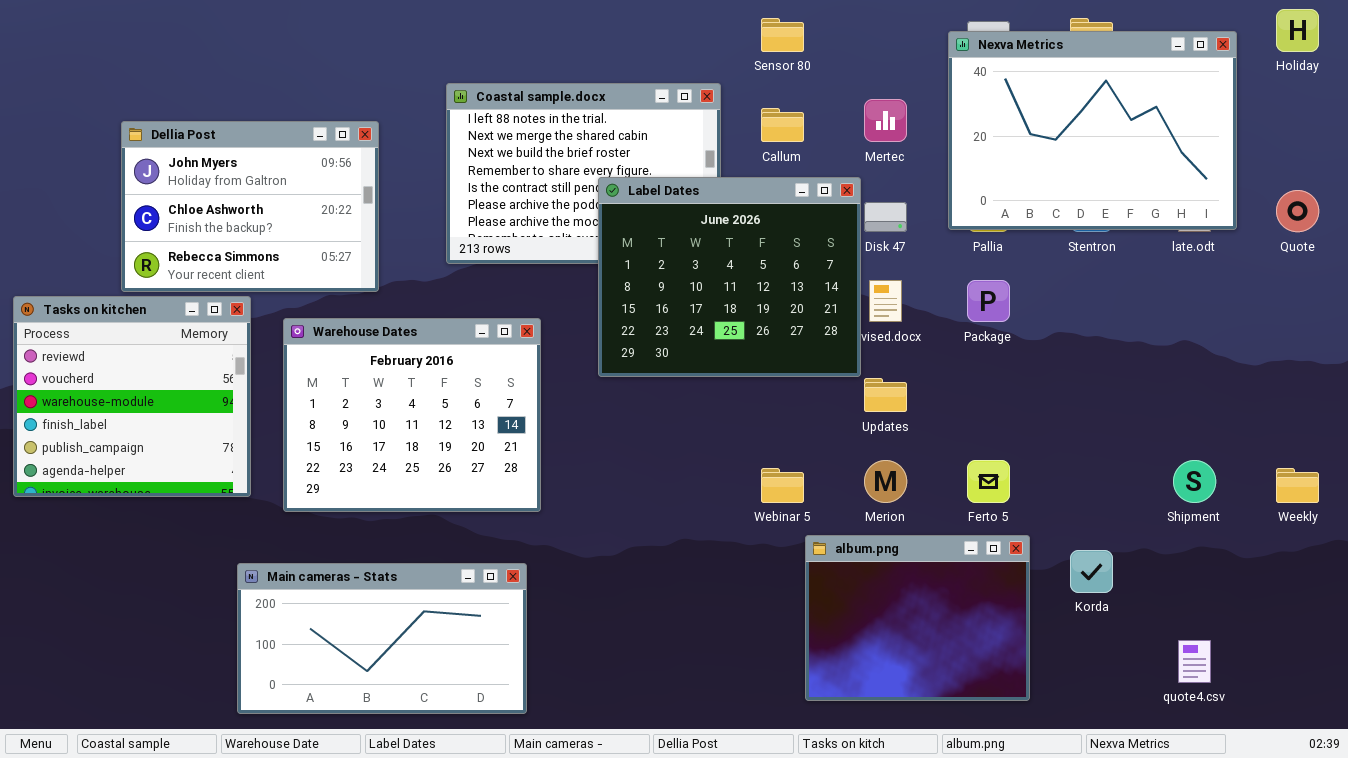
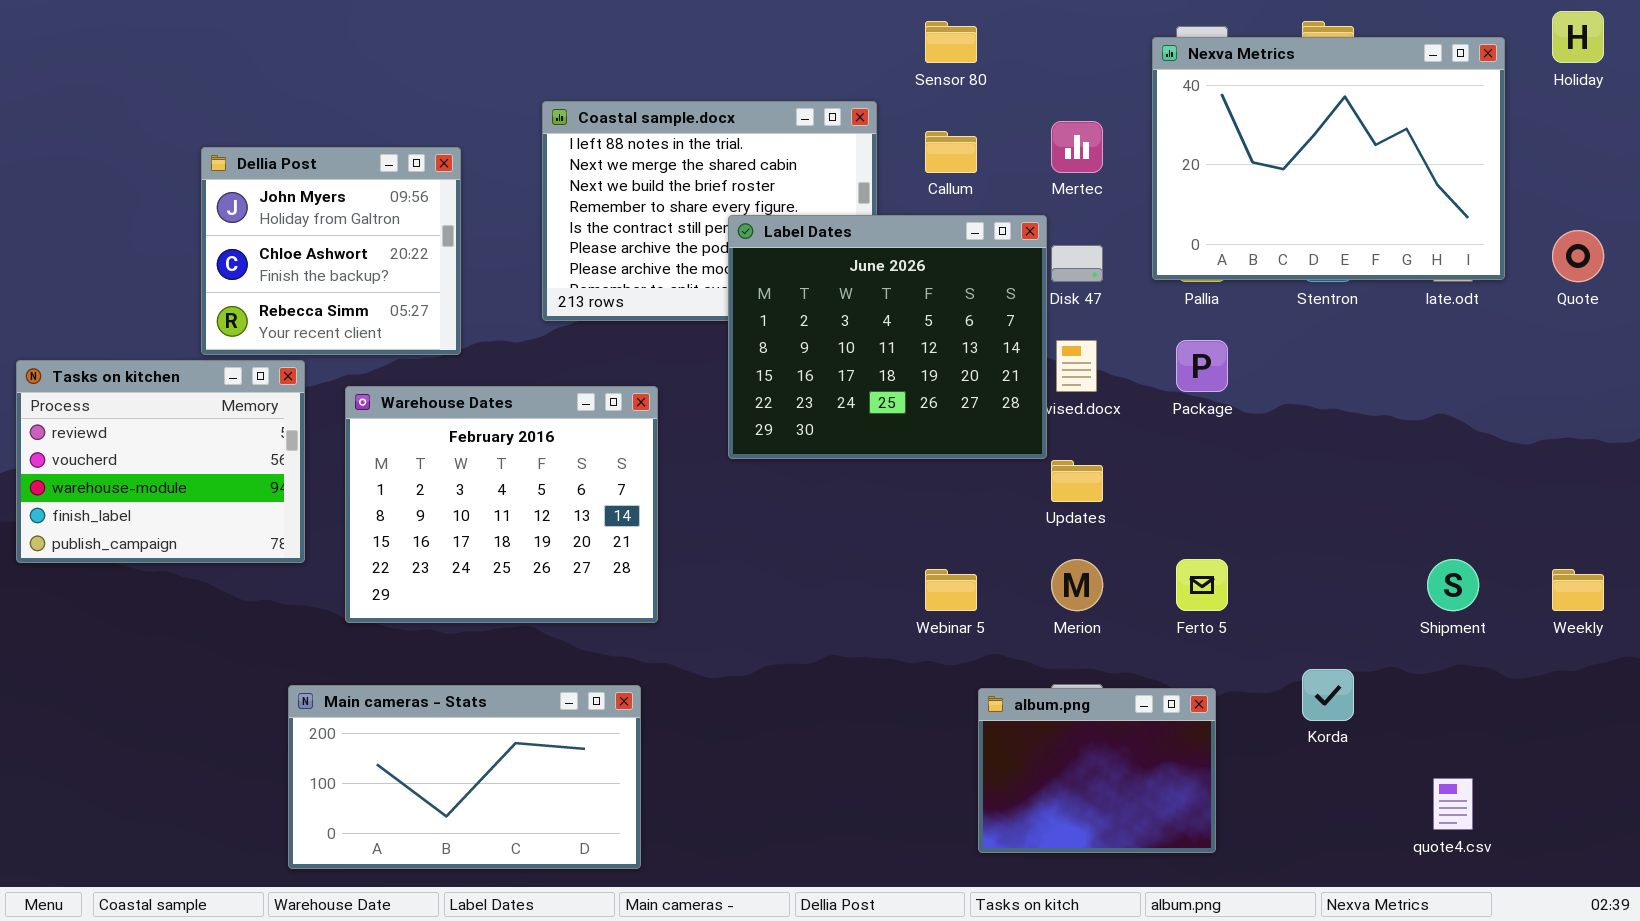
Dellia Post: [121,121,379,292] -> [201,147,461,355], resized
Tasks on kitchen: [13,296,251,497] -> [16,360,305,563], resized
album.png: [805,535,1030,701] -> [978,688,1216,853], resized

